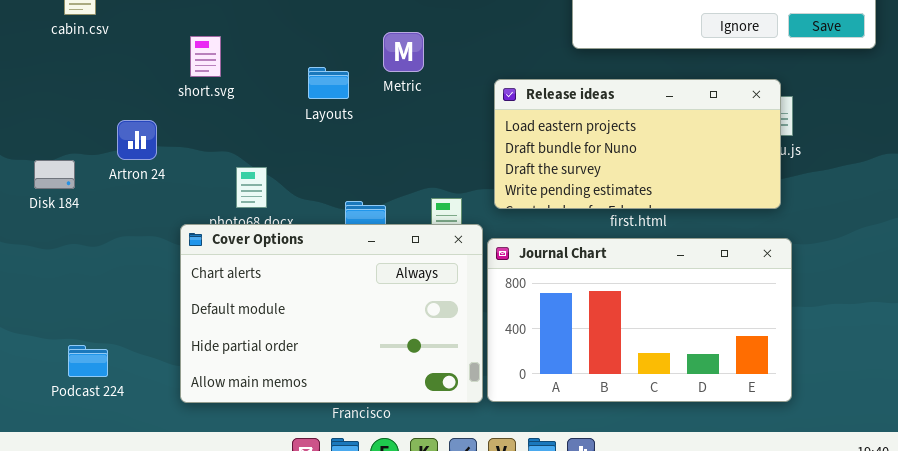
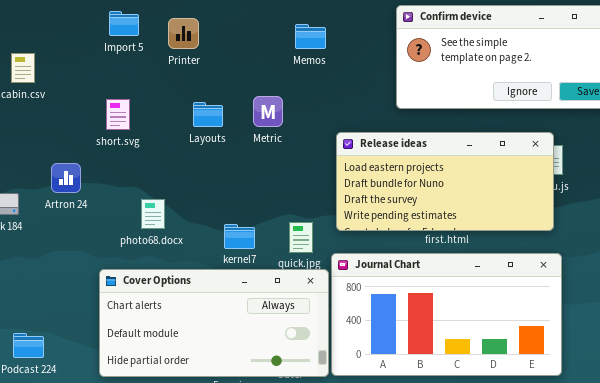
Layouts: [308,67,349,99] -> [193,102,223,127], moved
Cover Options: [180,224,483,403] -> [99,269,329,377], resized

